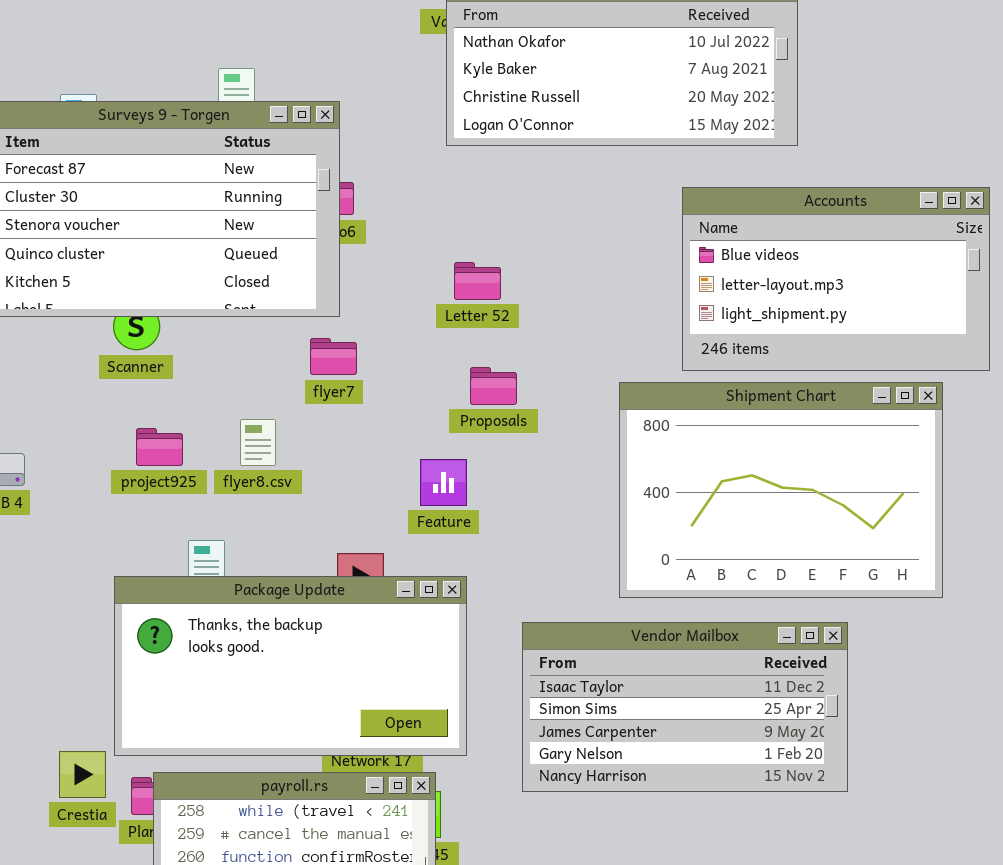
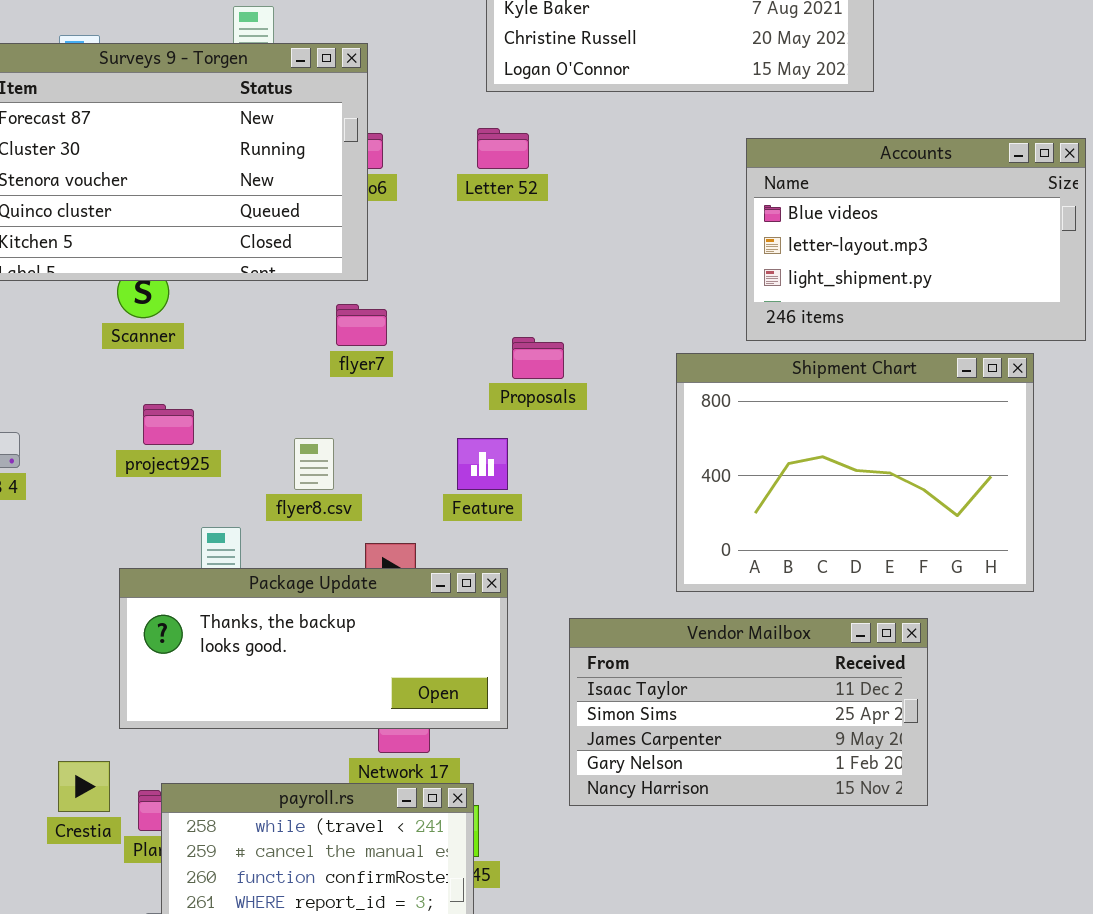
Letter 52: [454,262,501,300] -> [477,128,529,169], moved
flyer8.csv: [240,419,276,466] -> [294,438,334,490], moved
Package Update: [114,576,467,756] -> [119,568,508,729], resized

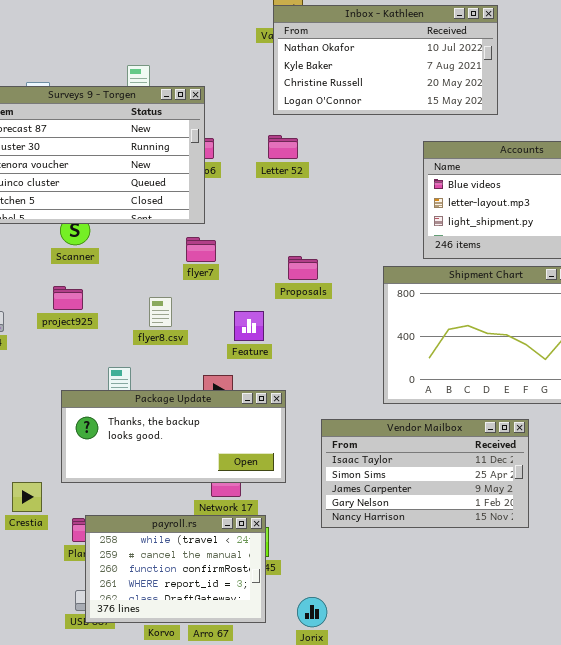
project925: [143,404,194,445] -> [53,286,83,310], moved
flyer8.csv: [294,438,334,490] -> [149,297,172,327], moved
Feature: [457,438,508,490] -> [234,311,264,341], moved
Crestia: [58,761,110,812] -> [12,482,42,512], moved

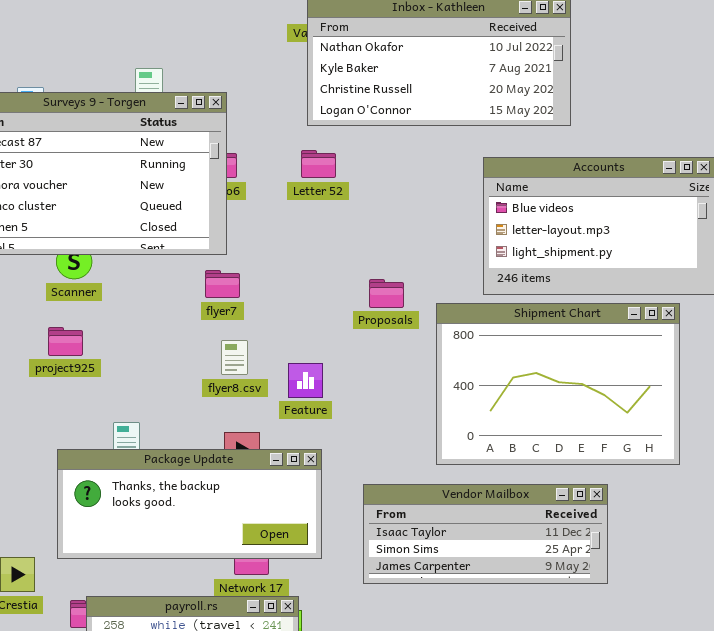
Proposals: [288,256,318,280] -> [369,279,404,308], moved
flyer8.csv: [149,297,172,327] -> [221,340,248,375], moved
Feature: [234,311,264,341] -> [288,363,323,398], moved
Vendor Mailbox: [321,419,529,528] -> [363,484,608,584], resized

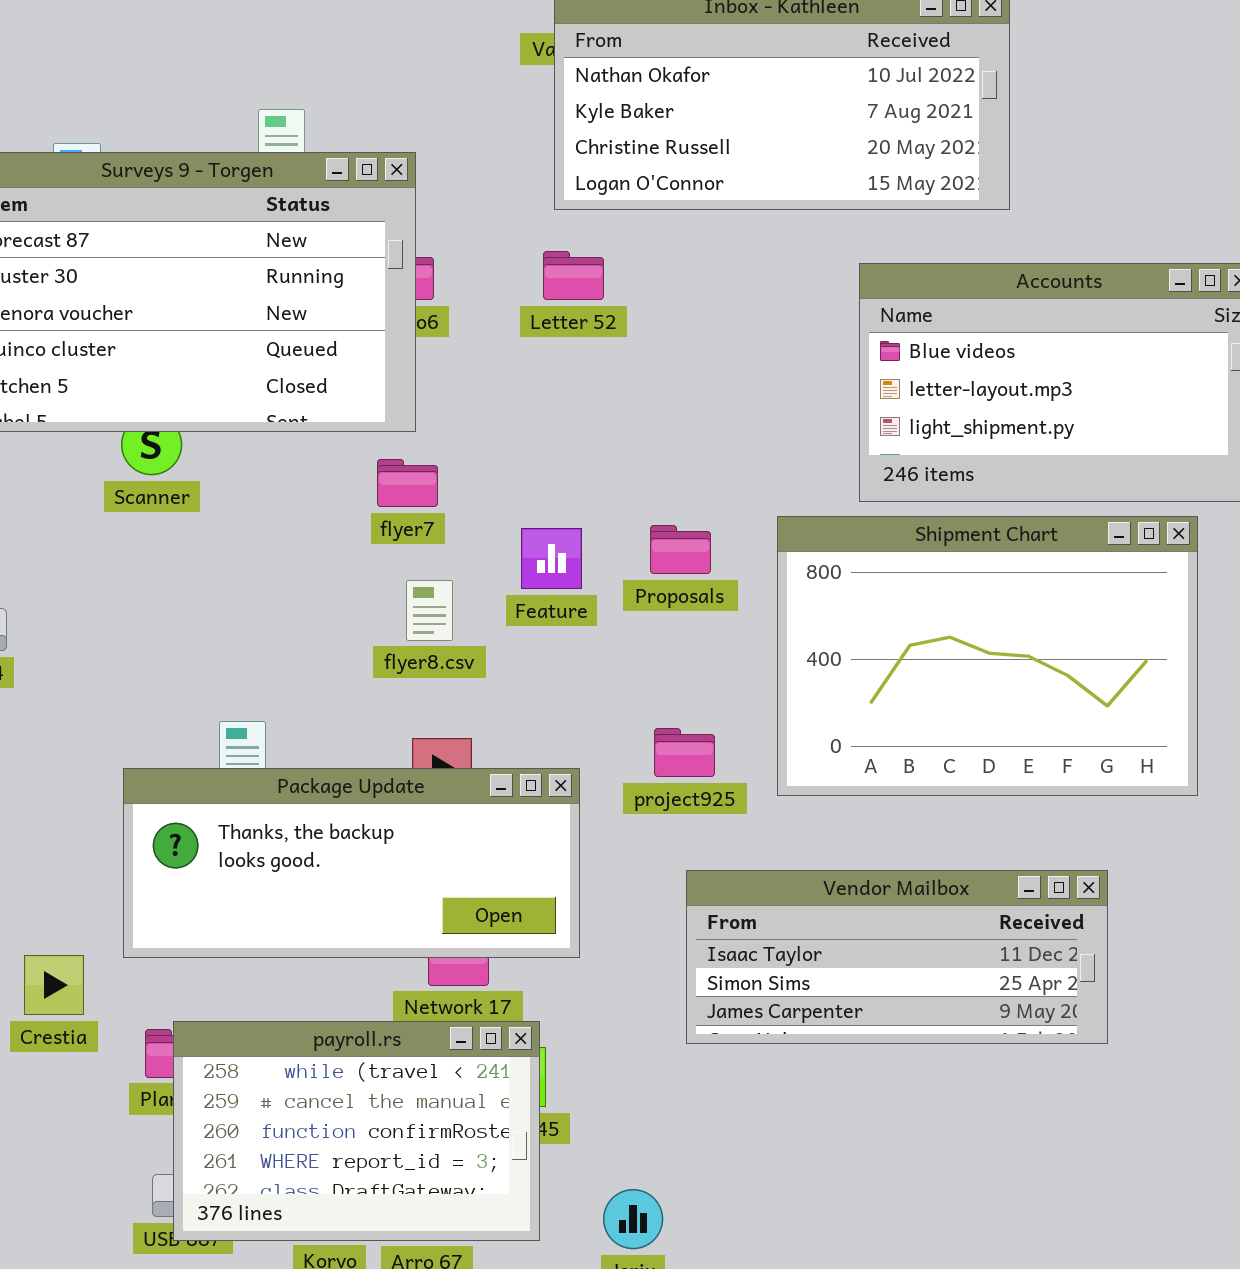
Proposals: [369,279,404,308] -> [650,525,711,574], moved
project925: [48,327,83,356] -> [654,728,715,777], moved
Feature: [288,363,323,398] -> [521,528,582,589], moved
Vendor Mailbox: [363,484,608,584] -> [686,870,1108,1044], moved

